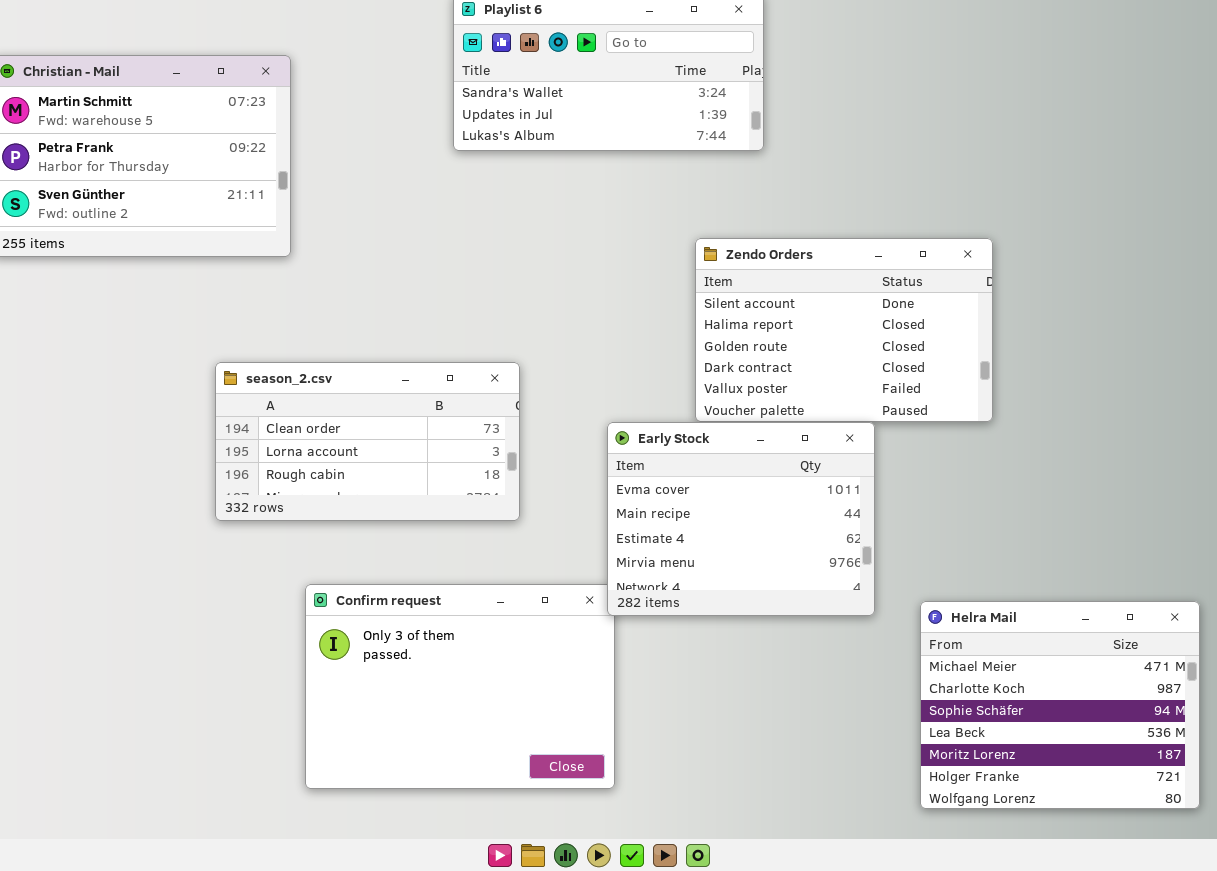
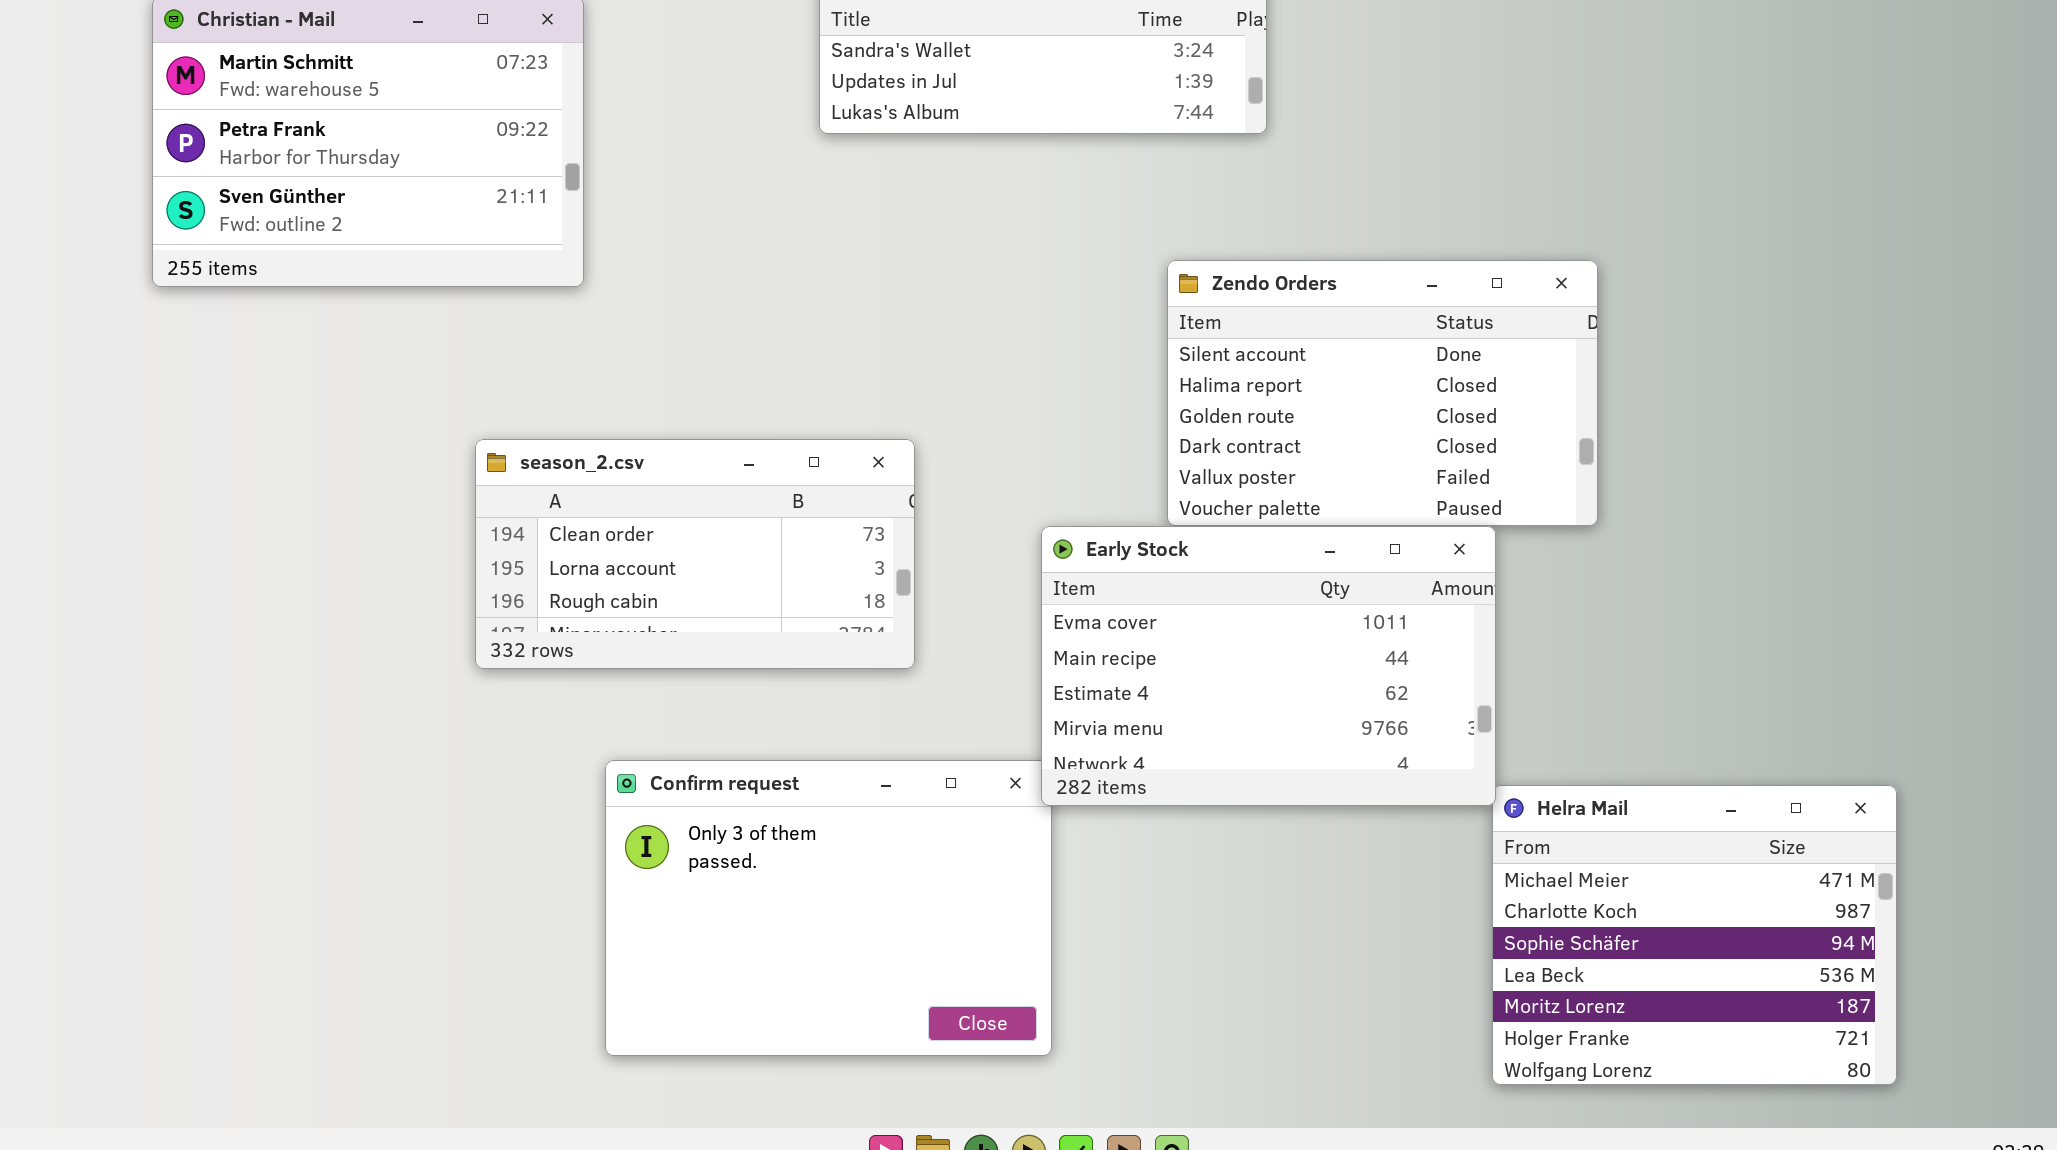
Early Stock: [607,422,875,616] -> [1041,526,1496,806], resized

